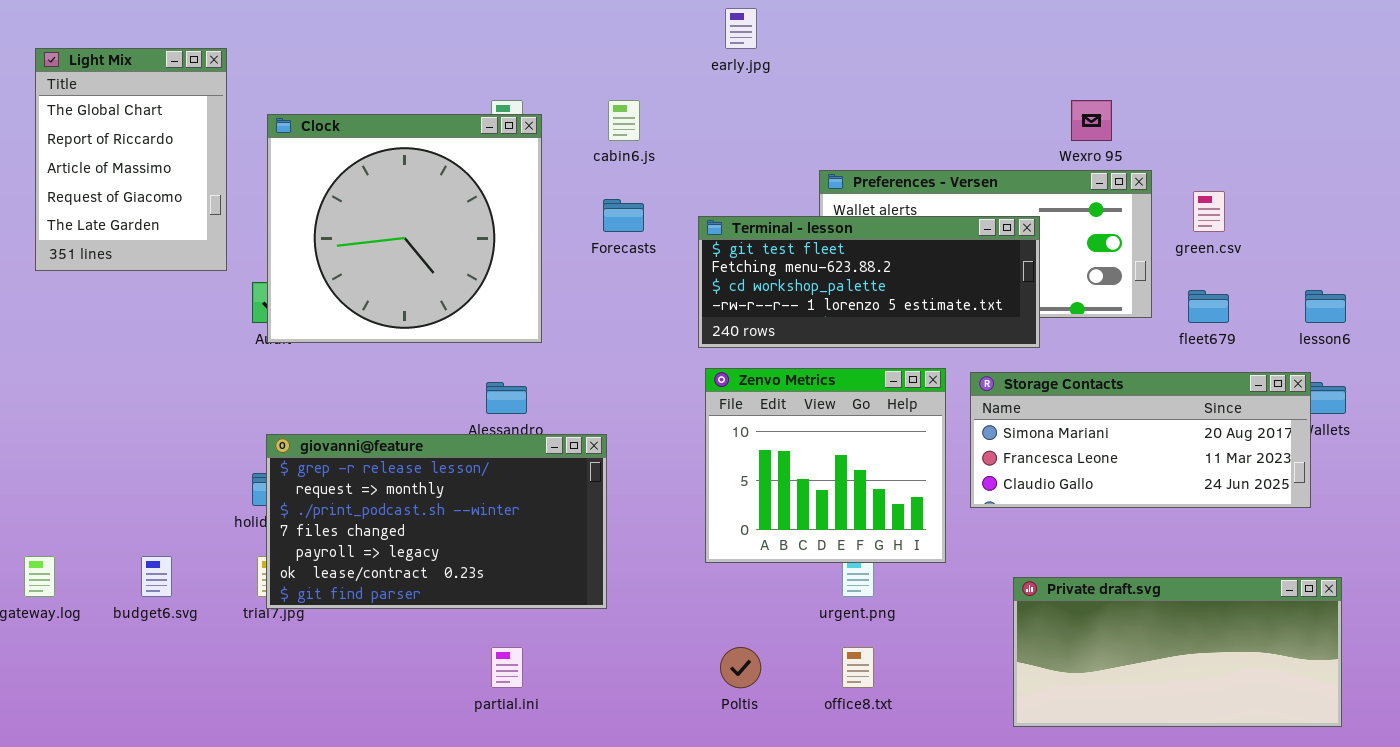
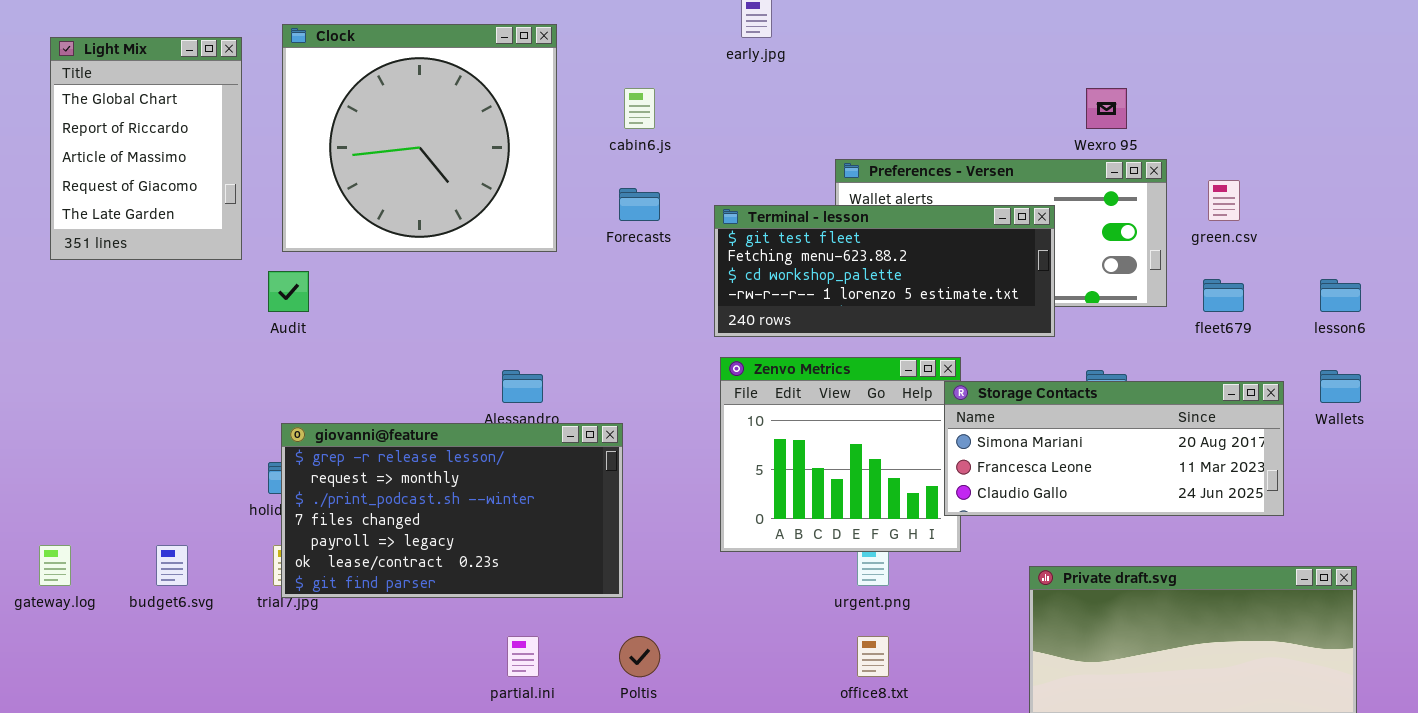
Clock: [267,114,542,343] -> [282,24,557,252], moved
Storage Contacts: [970,372,1311,508] -> [944,381,1284,516], moved
Poltis: [720,647,761,688] -> [619,636,660,677], moved

